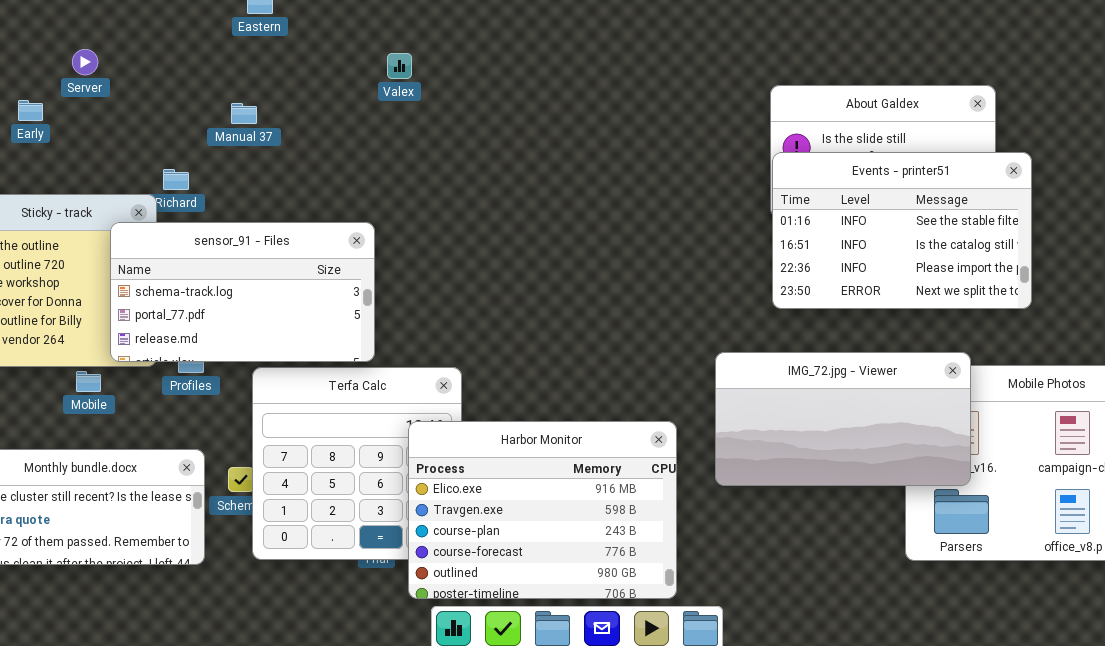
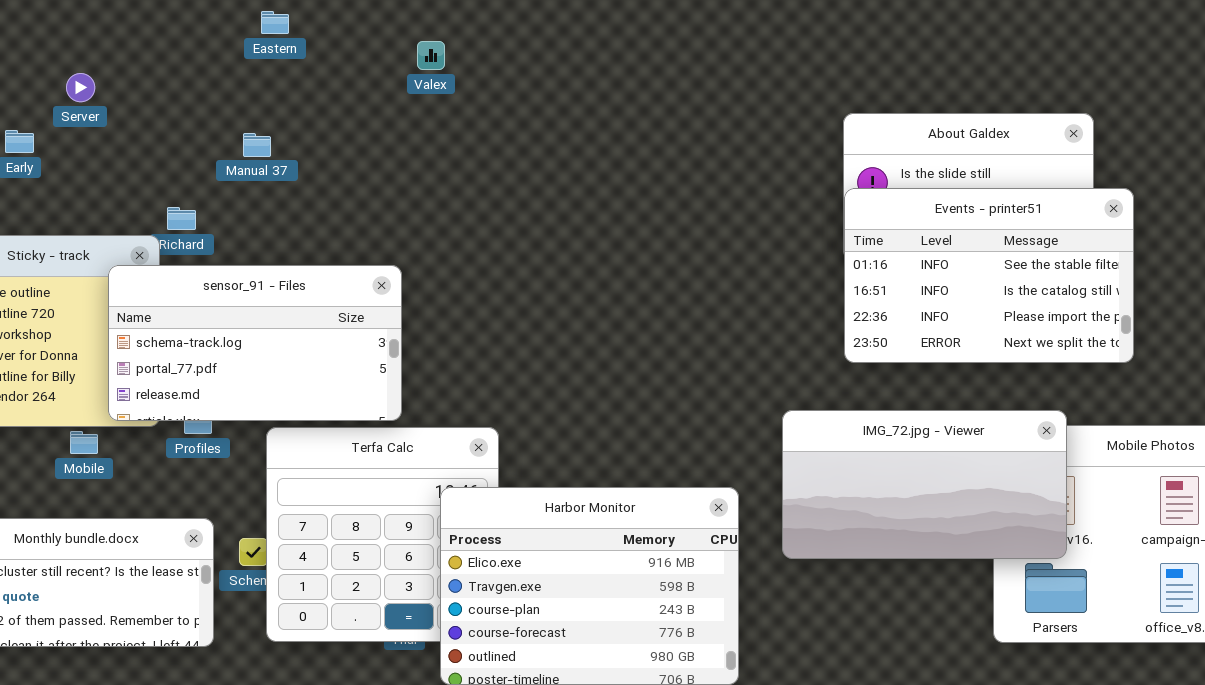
Valex: [387,53,412,79] -> [417,41,445,70], moved

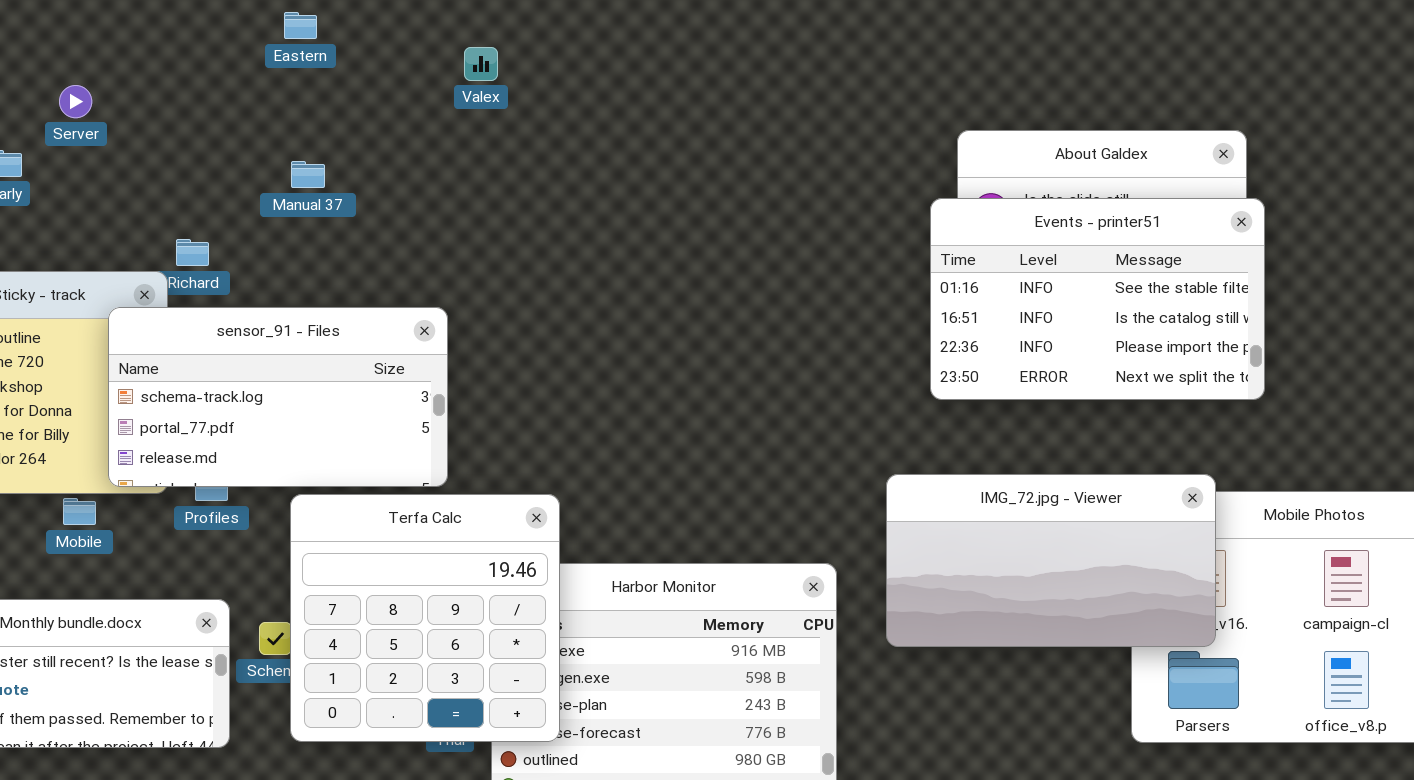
Manual 37: [243,133,271,157] -> [291,161,325,188], moved
Events - printer51: [844,188,1134,363] -> [930,198,1265,400], moved
Terfa Calc: [266,427,499,642] -> [290,494,560,742], raised

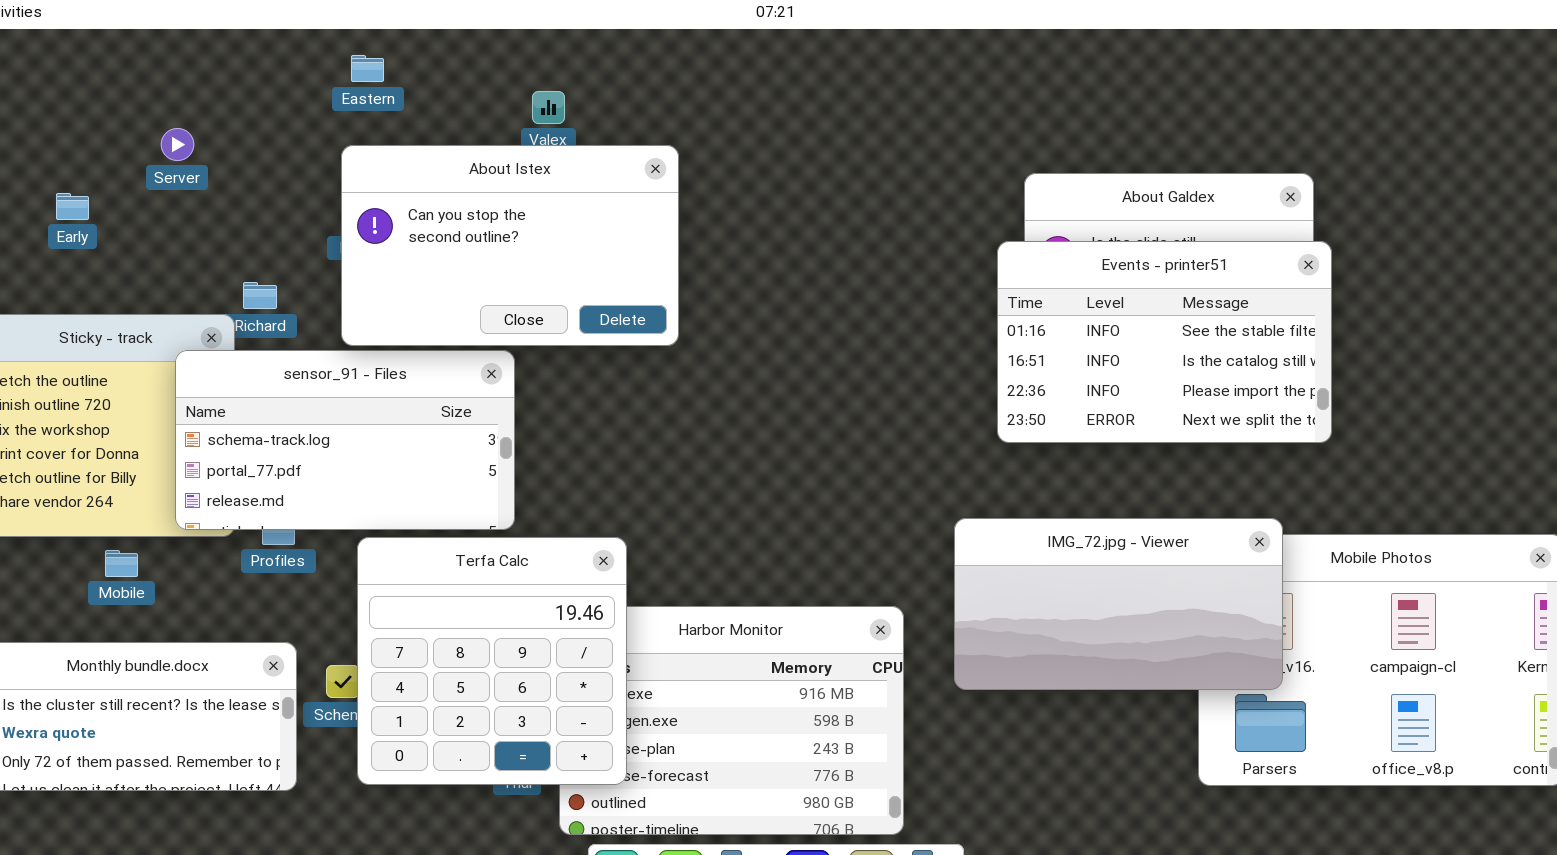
Server: [59,85,92,118] -> [161,128,194,161], moved
About Istex: none -> [341,145,679,346], opened
Mobile: [63,498,96,525] -> [105,550,138,577], moved

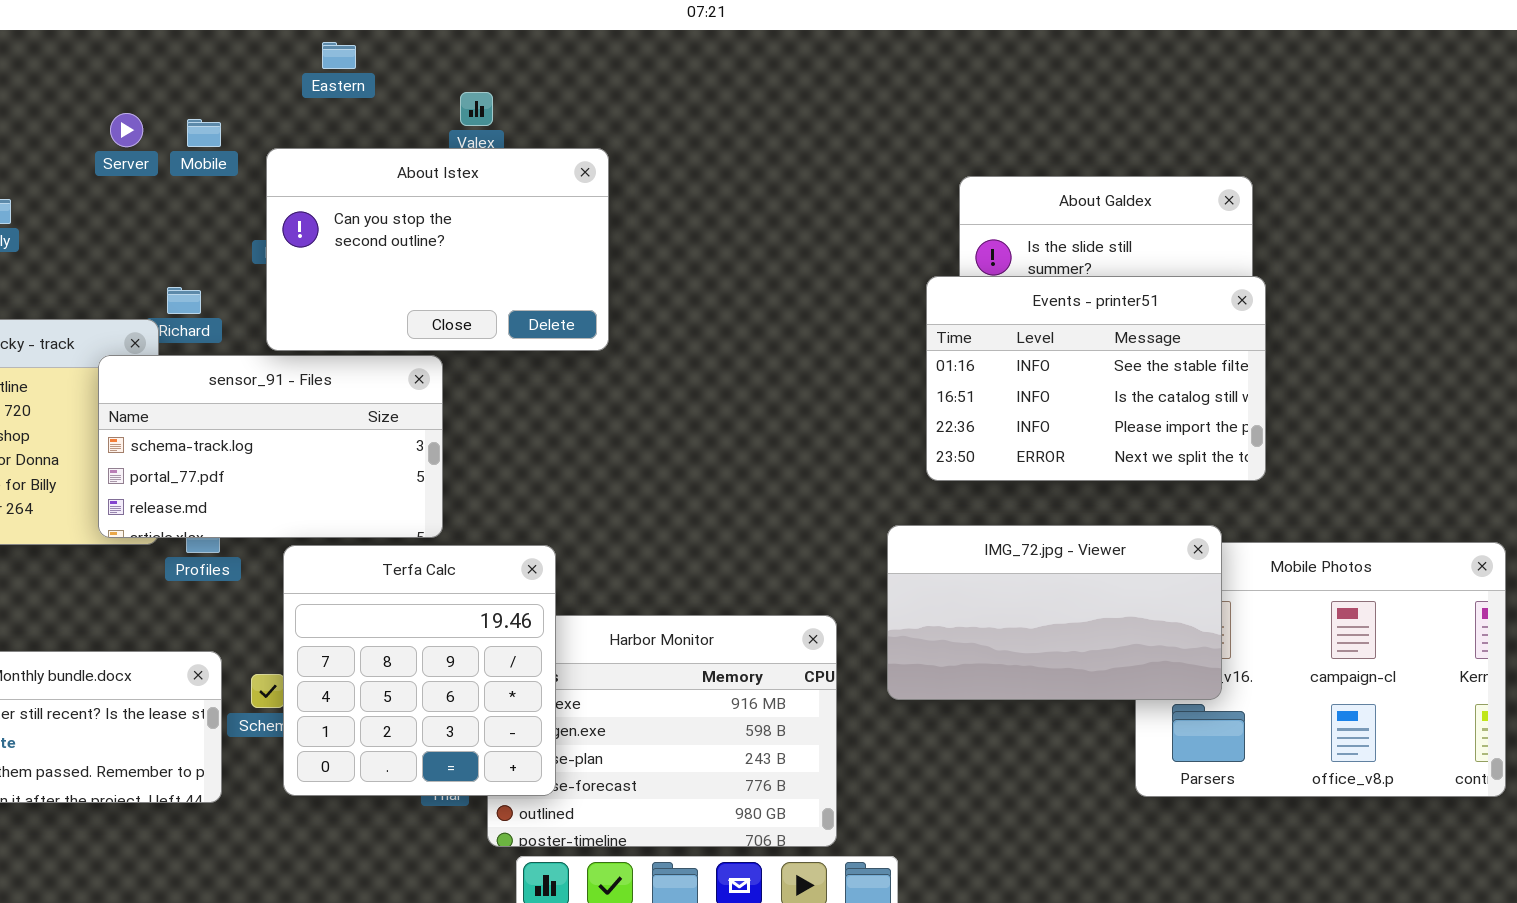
Eastern: [351,55,384,82] -> [322,42,356,69], moved
Server: [161,128,194,161] -> [110,113,143,147], moved
Events - printer51: [997,241,1332,443] -> [926,276,1266,481], moved
Mobile: [105,550,138,577] -> [187,119,221,147], moved

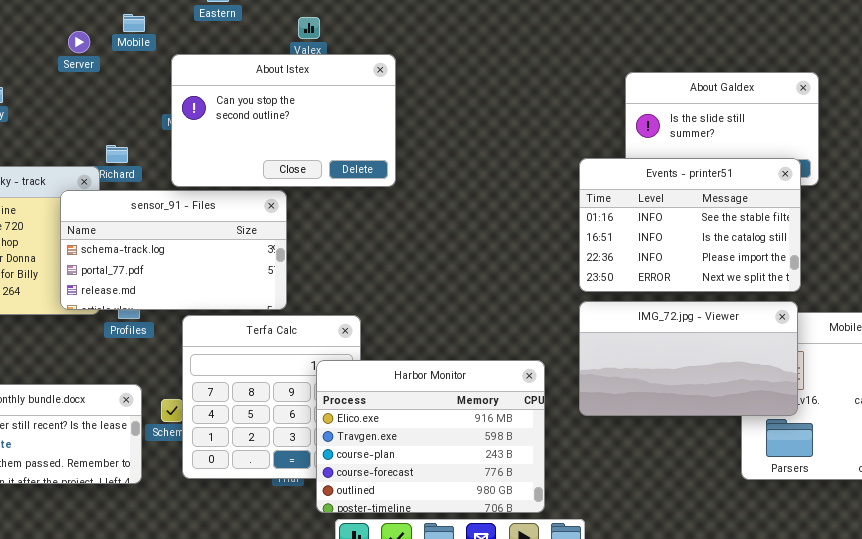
Mobile: [187,119,221,147] -> [123,14,145,32], moved
Events - printer51: [926,276,1266,481] -> [579,158,801,292], moved
Harbor Monitor: [487,615,837,847] -> [316,360,545,513], raised

